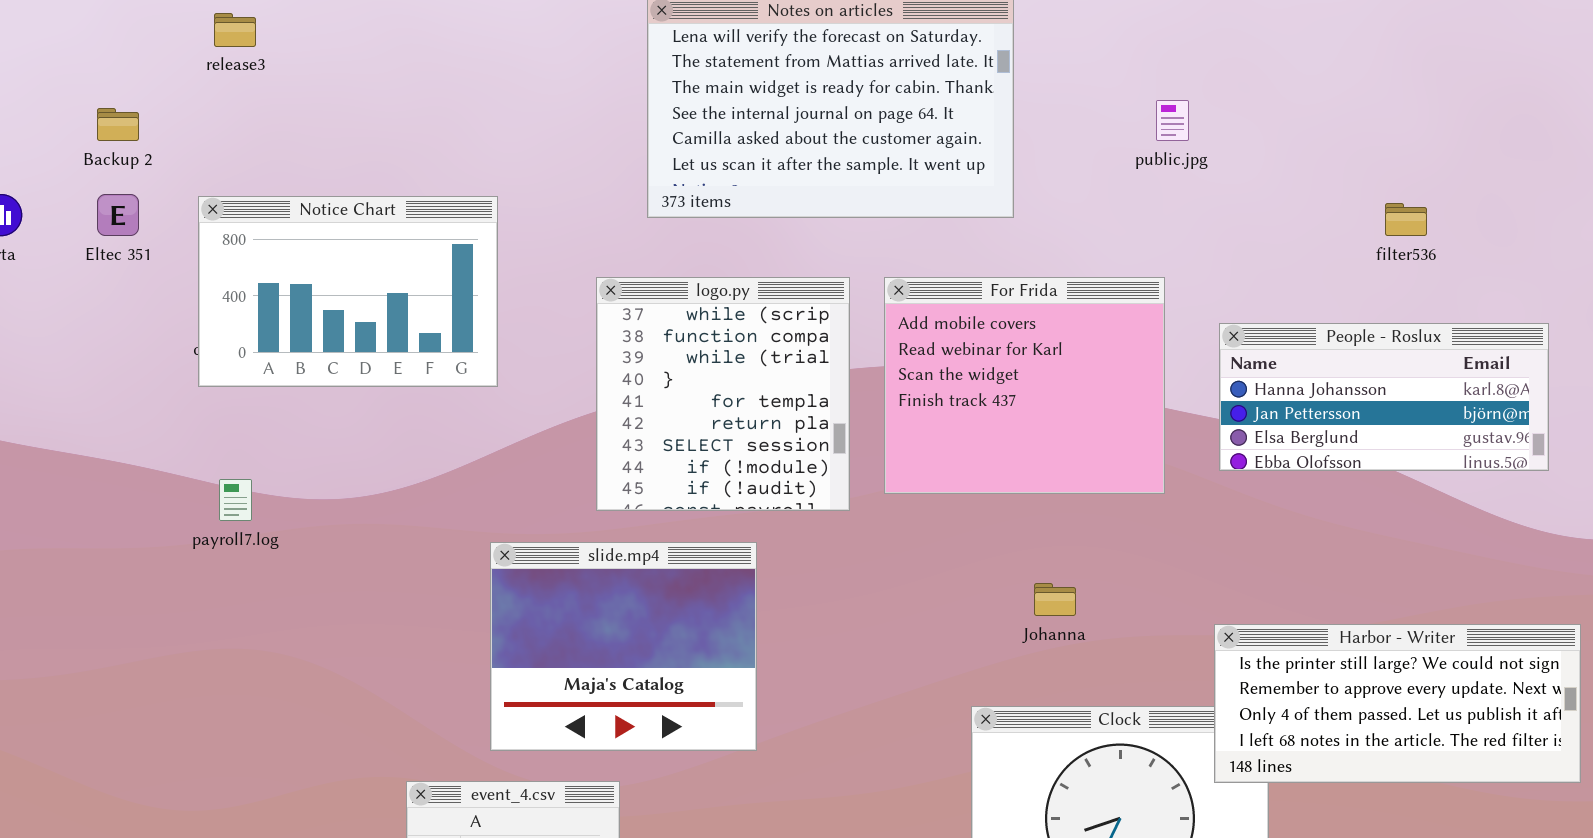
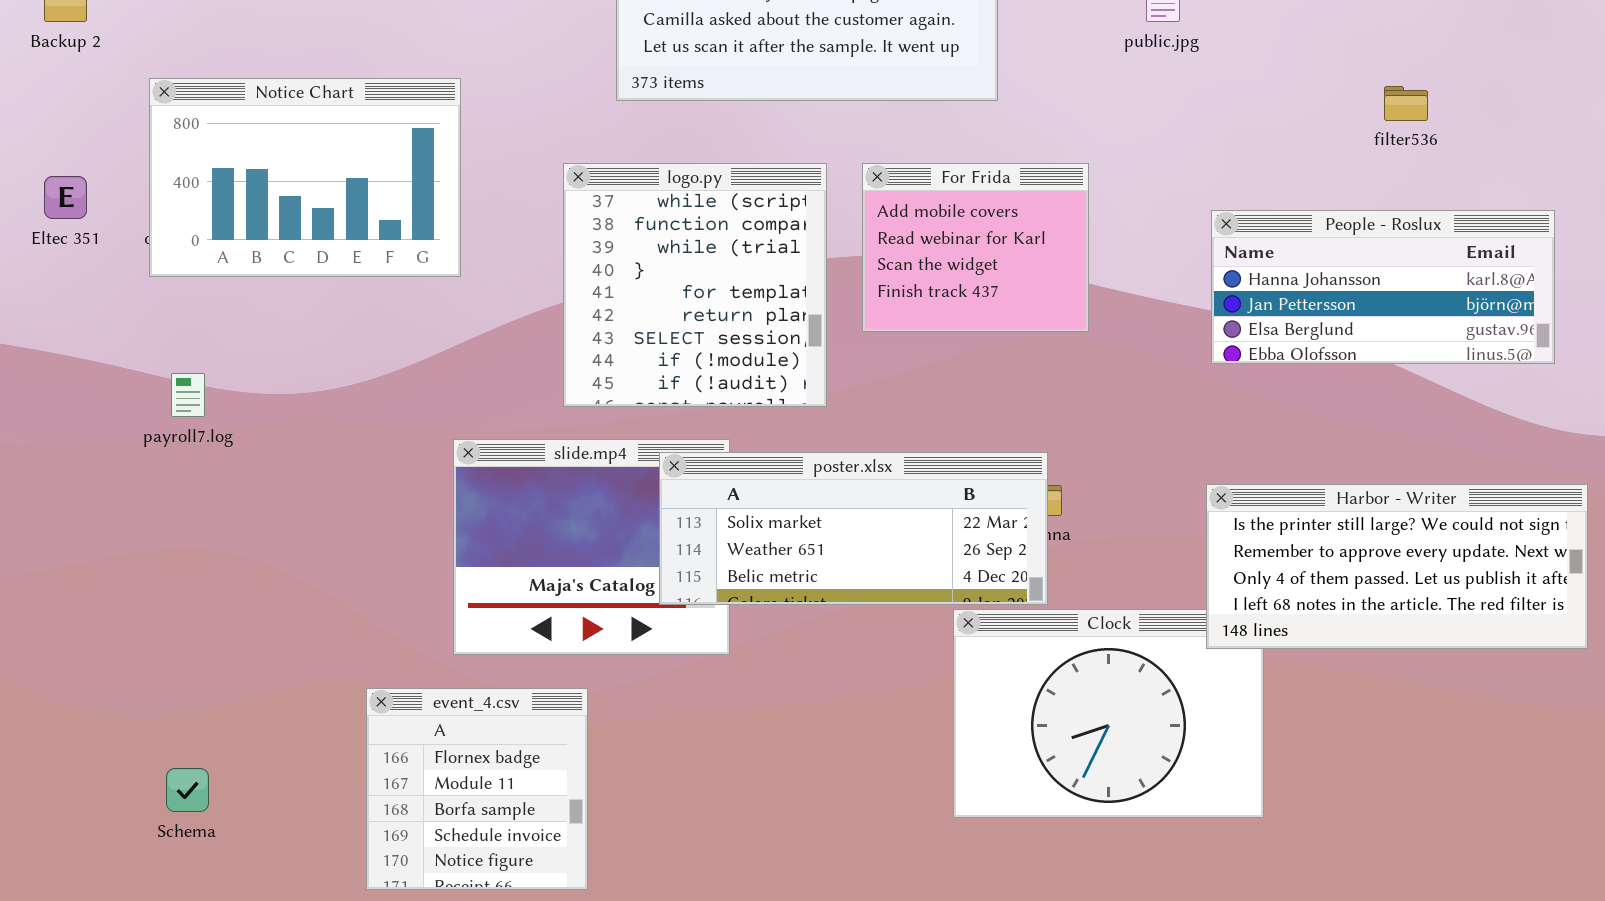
Eltec 351: [97,194,139,236] -> [44,176,87,219], moved
For Frida: [884,277,1165,494] -> [862,163,1089,332], resized
poster.xlsx: none -> [659,452,1048,605], opened
Harbor - Writer: [1214,624,1581,783] -> [1206,484,1588,649], moved

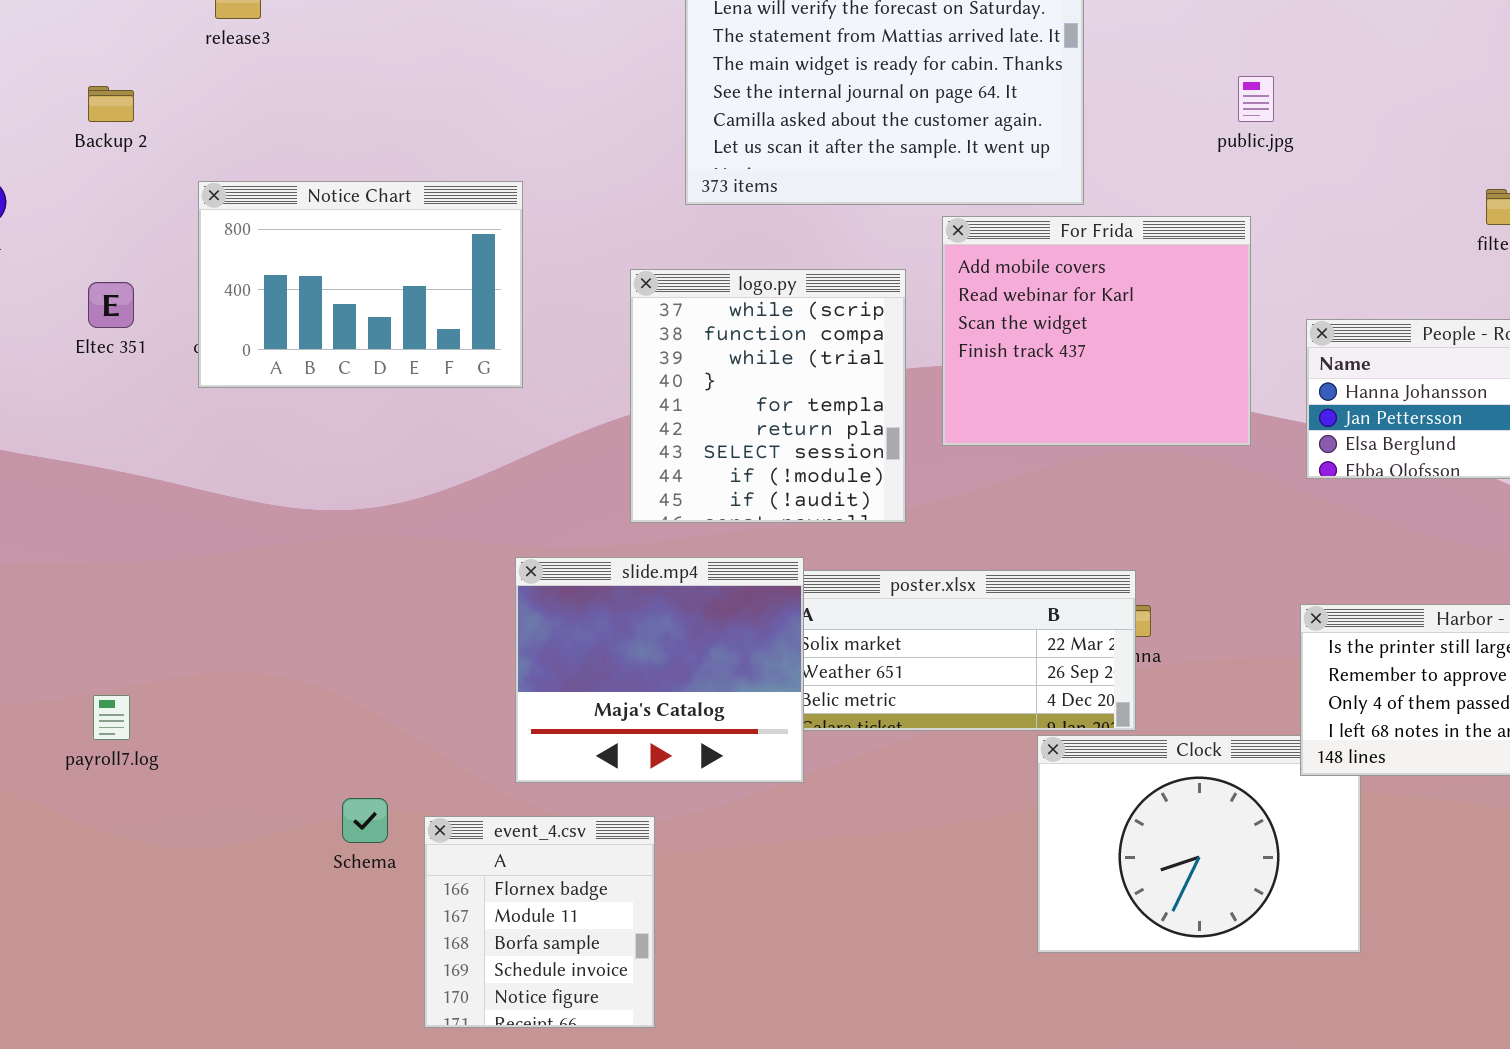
For Frida: [862,163,1089,332] -> [942,216,1251,446], resized
payroll7.log: [171,373,205,417] -> [93,695,130,740], moved
slide.mp4: [453,439,730,655] -> [515,557,804,783], raised
Schema: [166,768,209,812] -> [342,798,388,843], moved

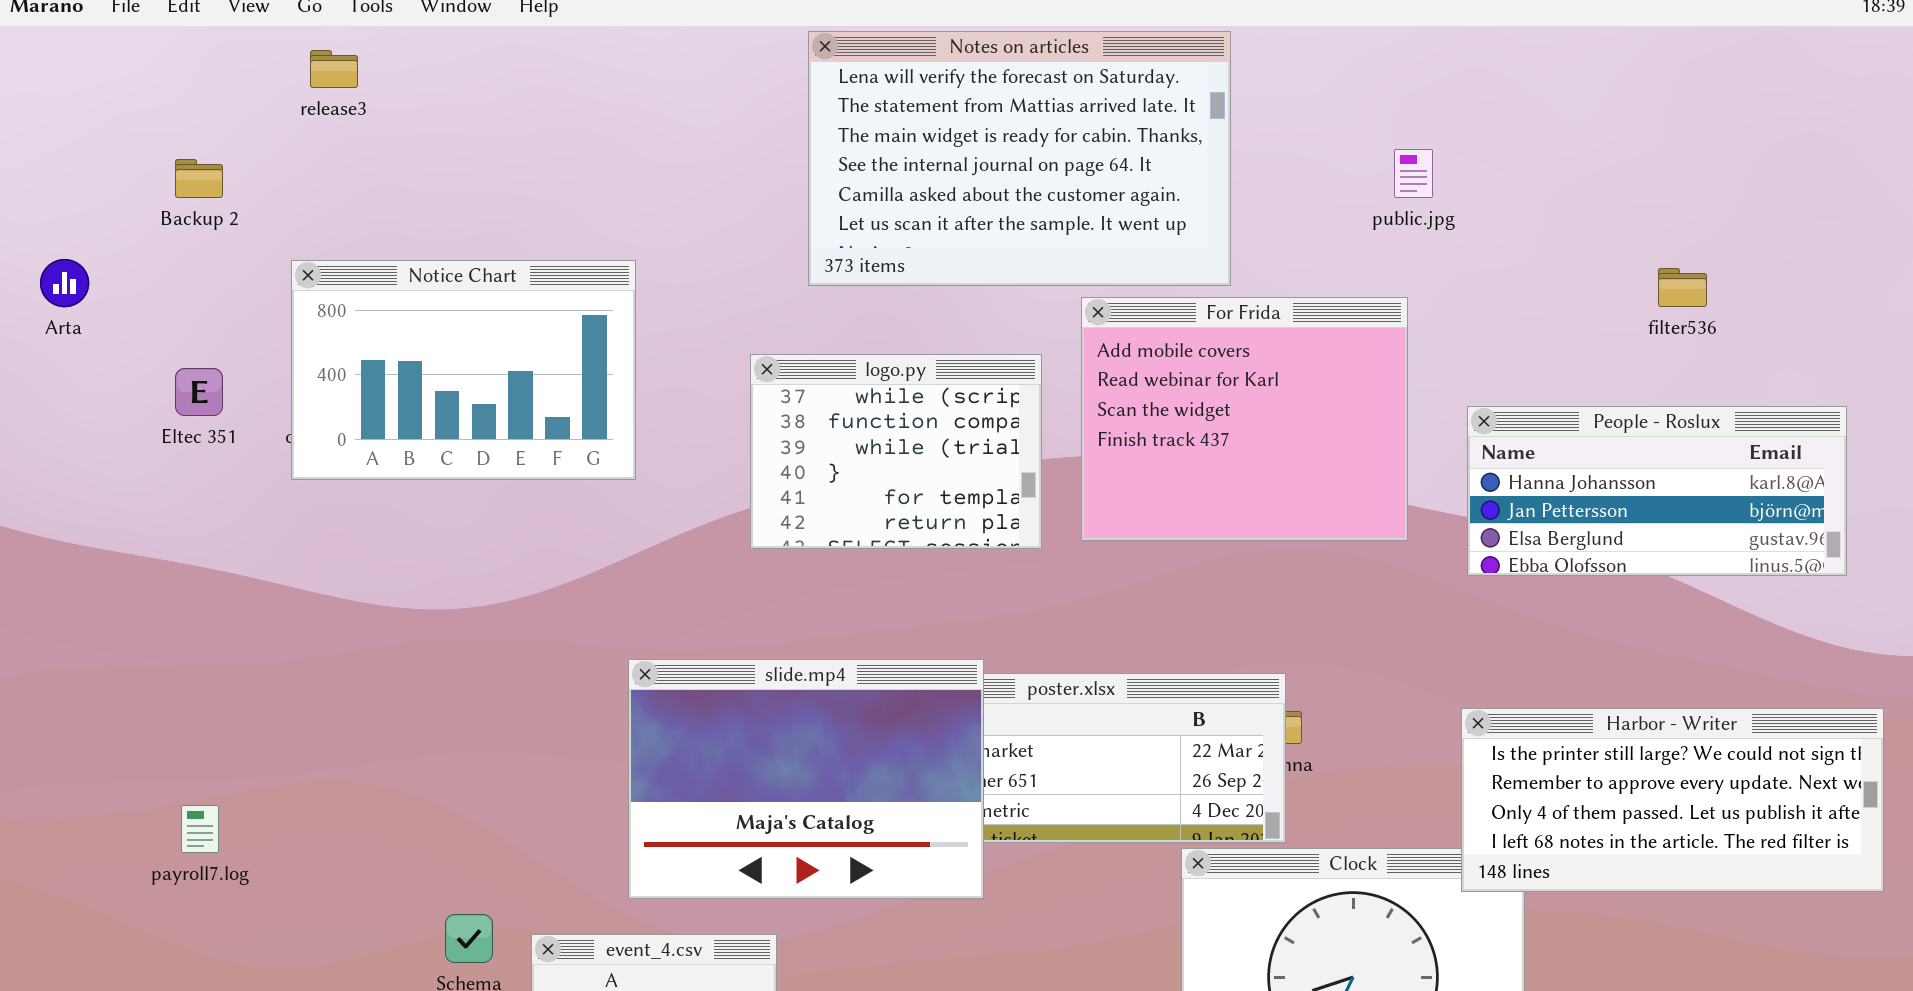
logo.py: [630,269,906,523] -> [750,354,1042,549], resized
slide.mp4: [515,557,804,783] -> [628,659,984,899], resized

